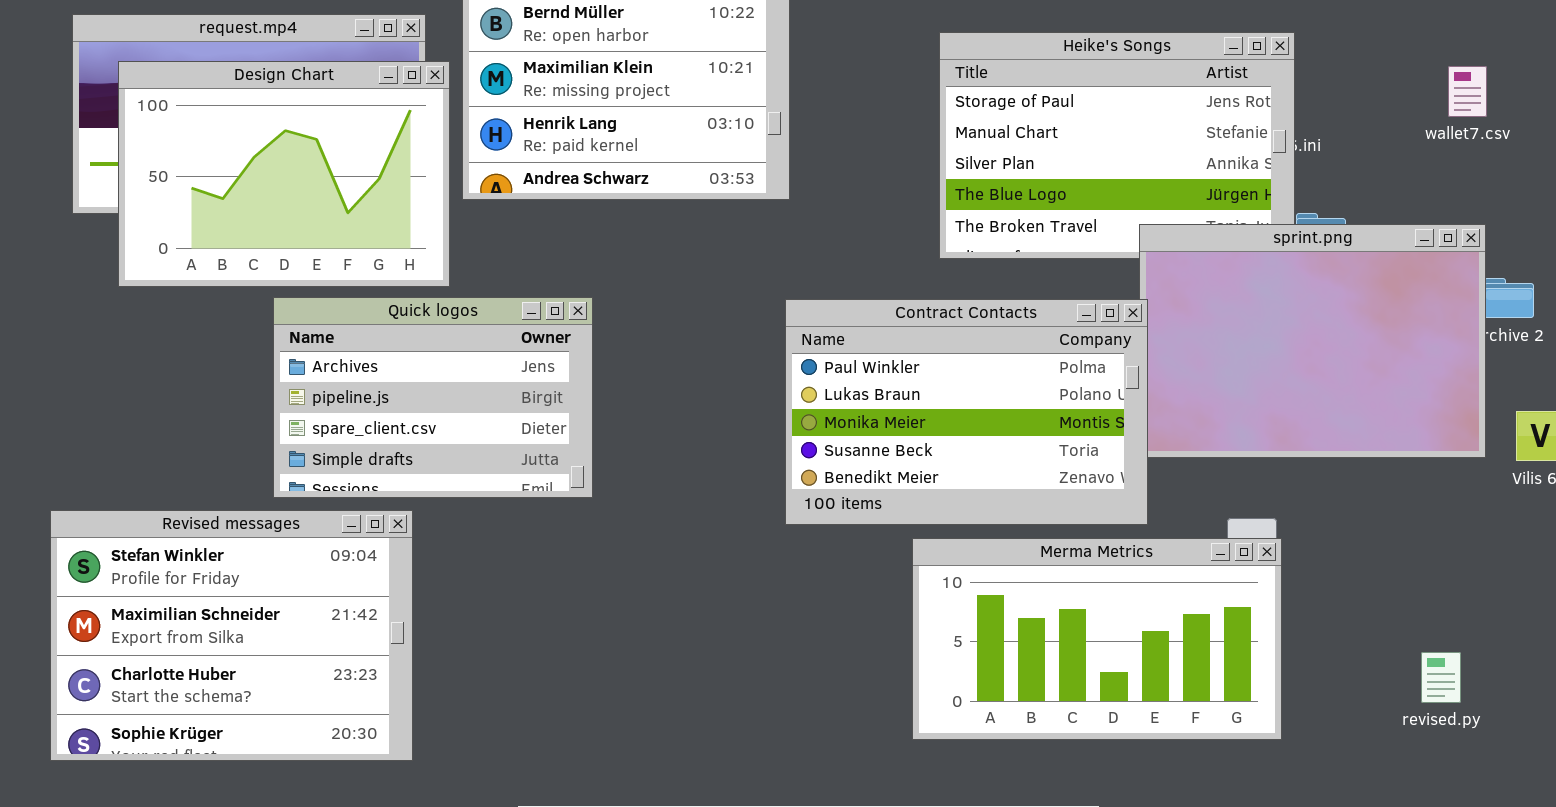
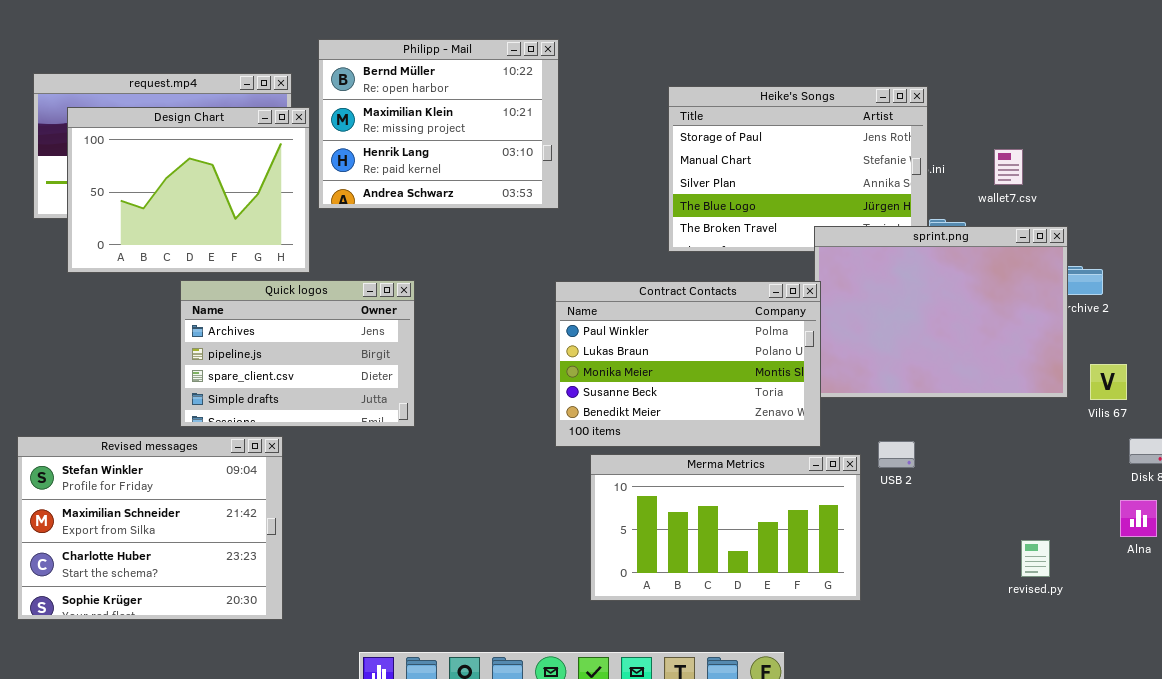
wallet7.csv: [1448,66,1487,117] -> [994,149,1023,185], moved
Merma Metrics: [912,538,1282,740] -> [590,454,861,601], moved

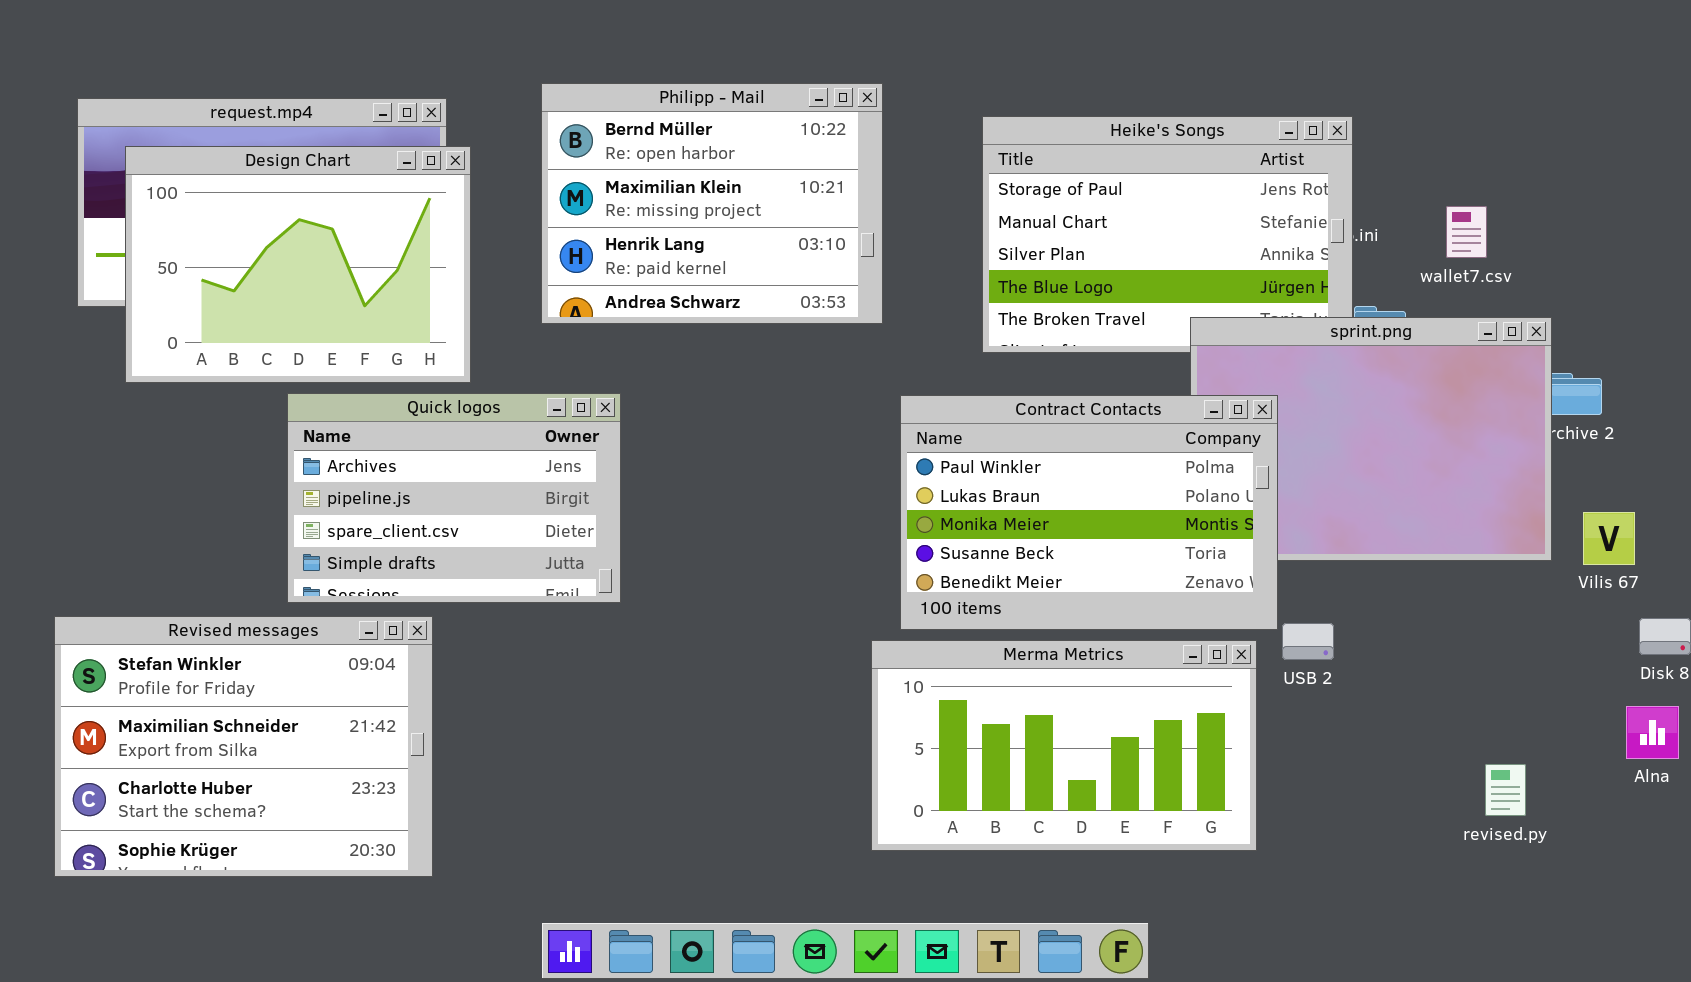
Philipp - Mail: [318,39,559,209] -> [541,83,883,324], moved
Contract Contacts: [555,281,821,447] -> [900,395,1278,630], moved

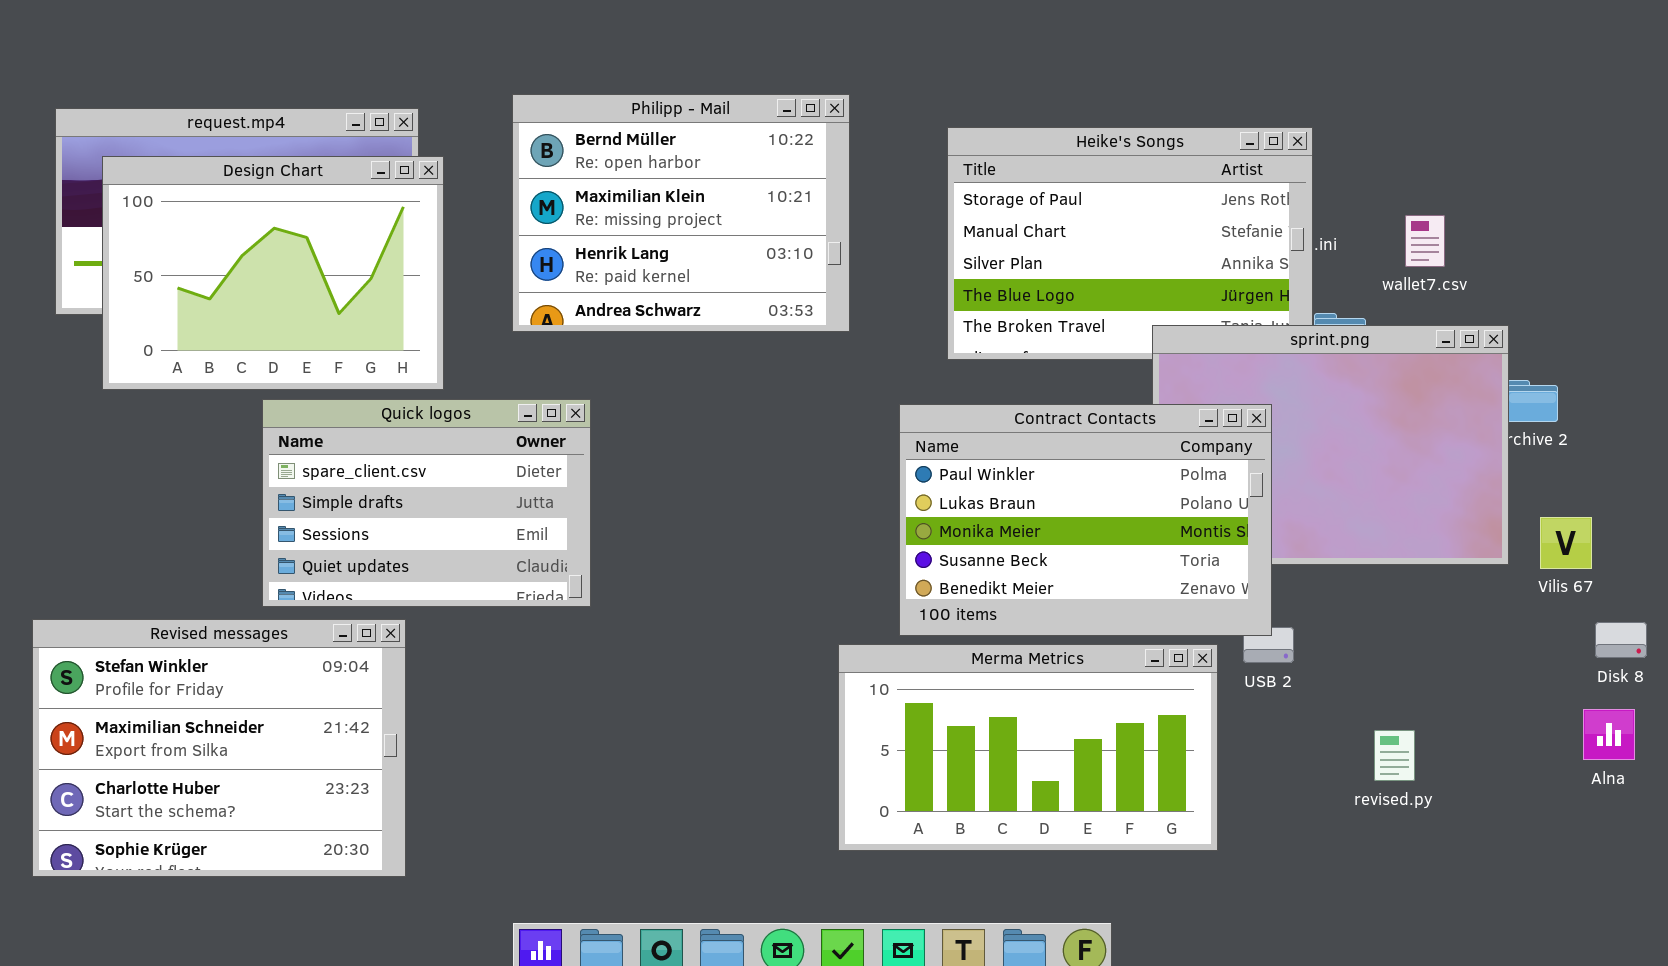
Quick logos: [287,393,621,603] -> [262,399,591,607], scrolled down 2 rows
Contract Contacts: [900,395,1278,630] -> [899,404,1272,636], moved
revised.py: [1485,764,1526,816] -> [1374,730,1415,781], moved

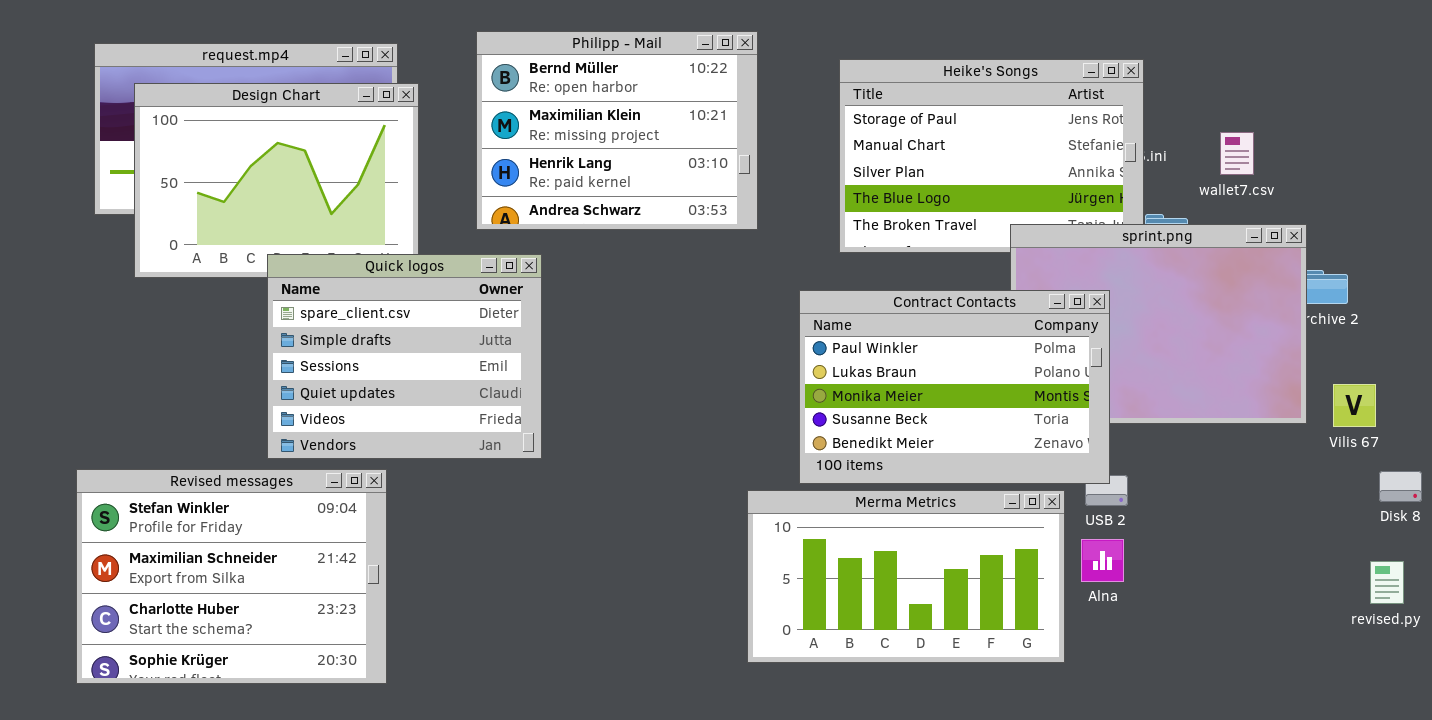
Quick logos: [262,399,591,607] -> [267,254,542,459], resized
Alna: [1583,709,1635,760] -> [1081,539,1124,582], moved
revised.py: [1374,730,1415,781] -> [1370,561,1404,604], moved

